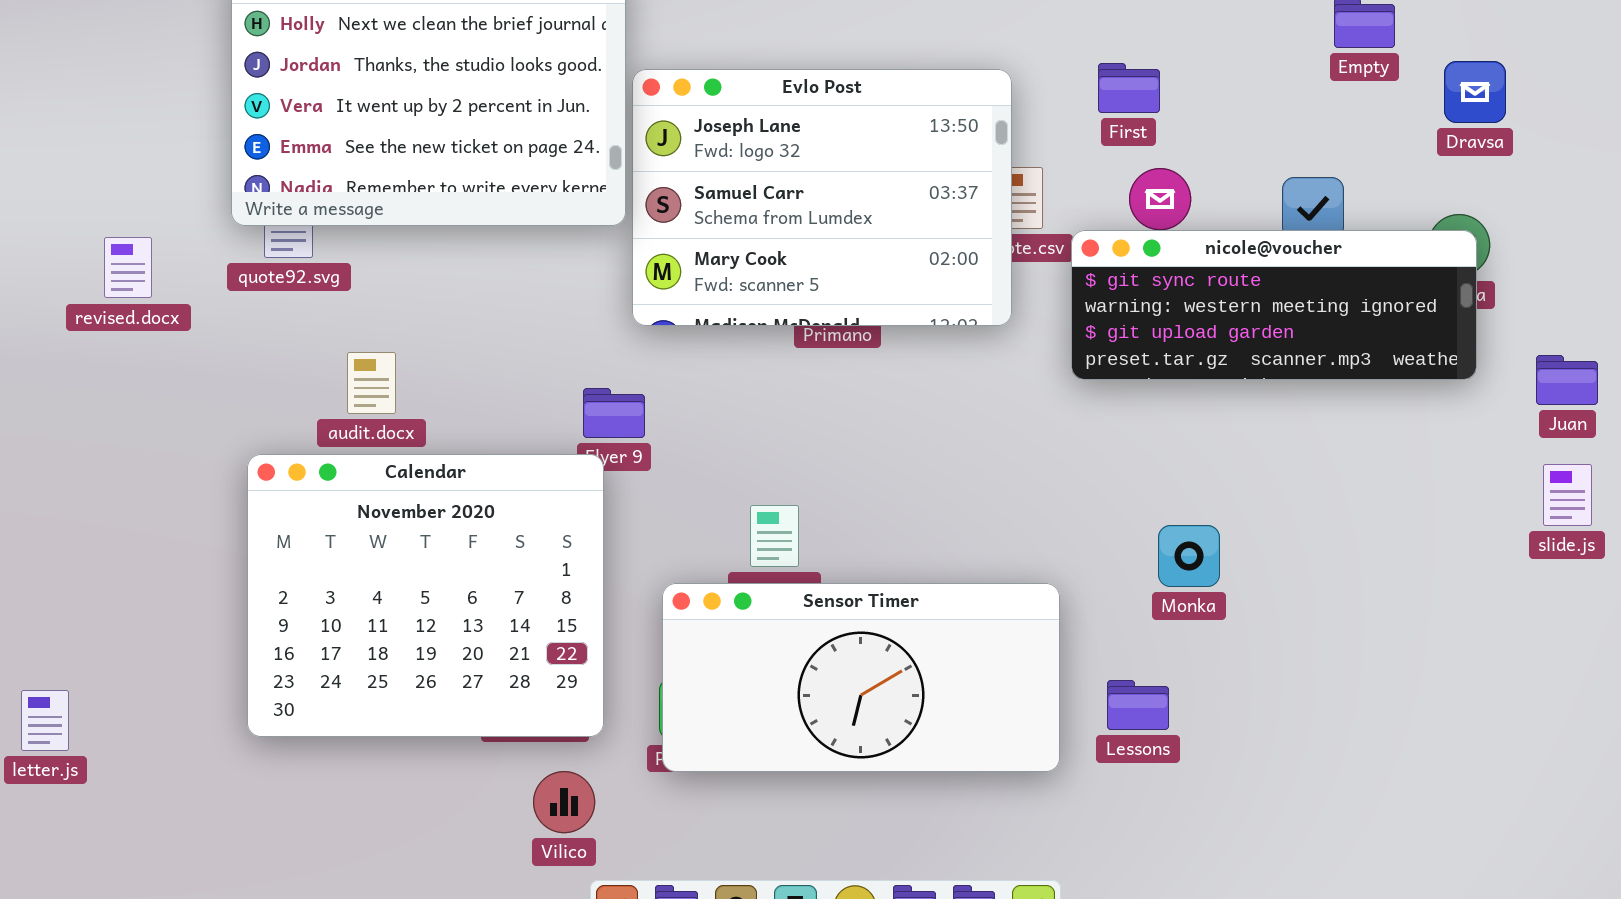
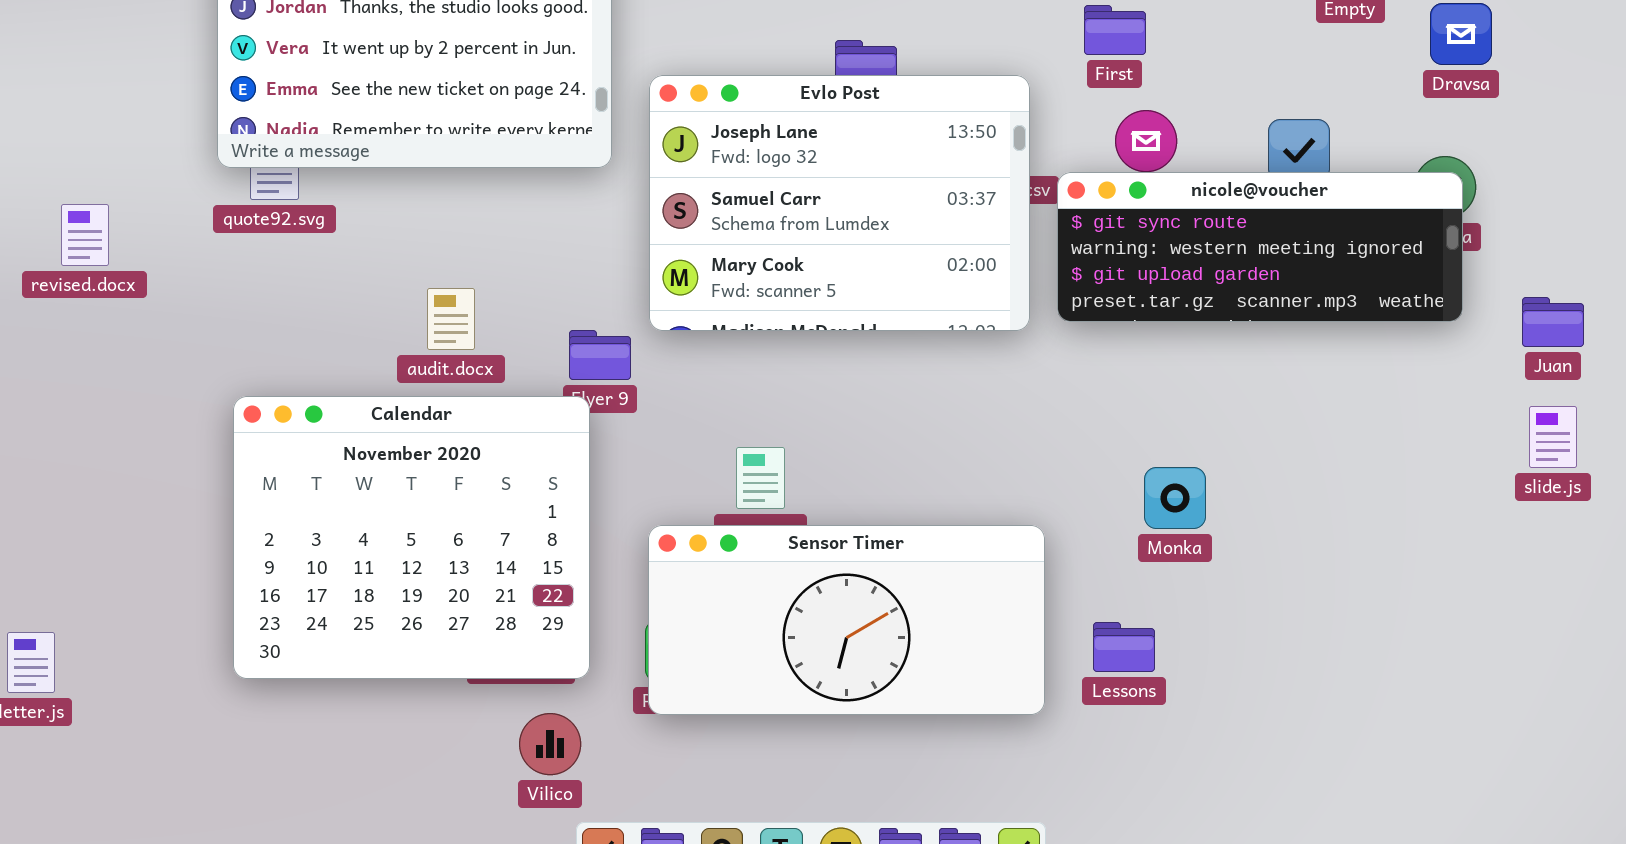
Evlo Post: [632,69,1012,326] -> [649,75,1030,331], moved
revised.docx: [104,237,152,298] -> [61,204,109,266], moved
audit.docx: [347,352,396,414] -> [427,288,475,350], moved

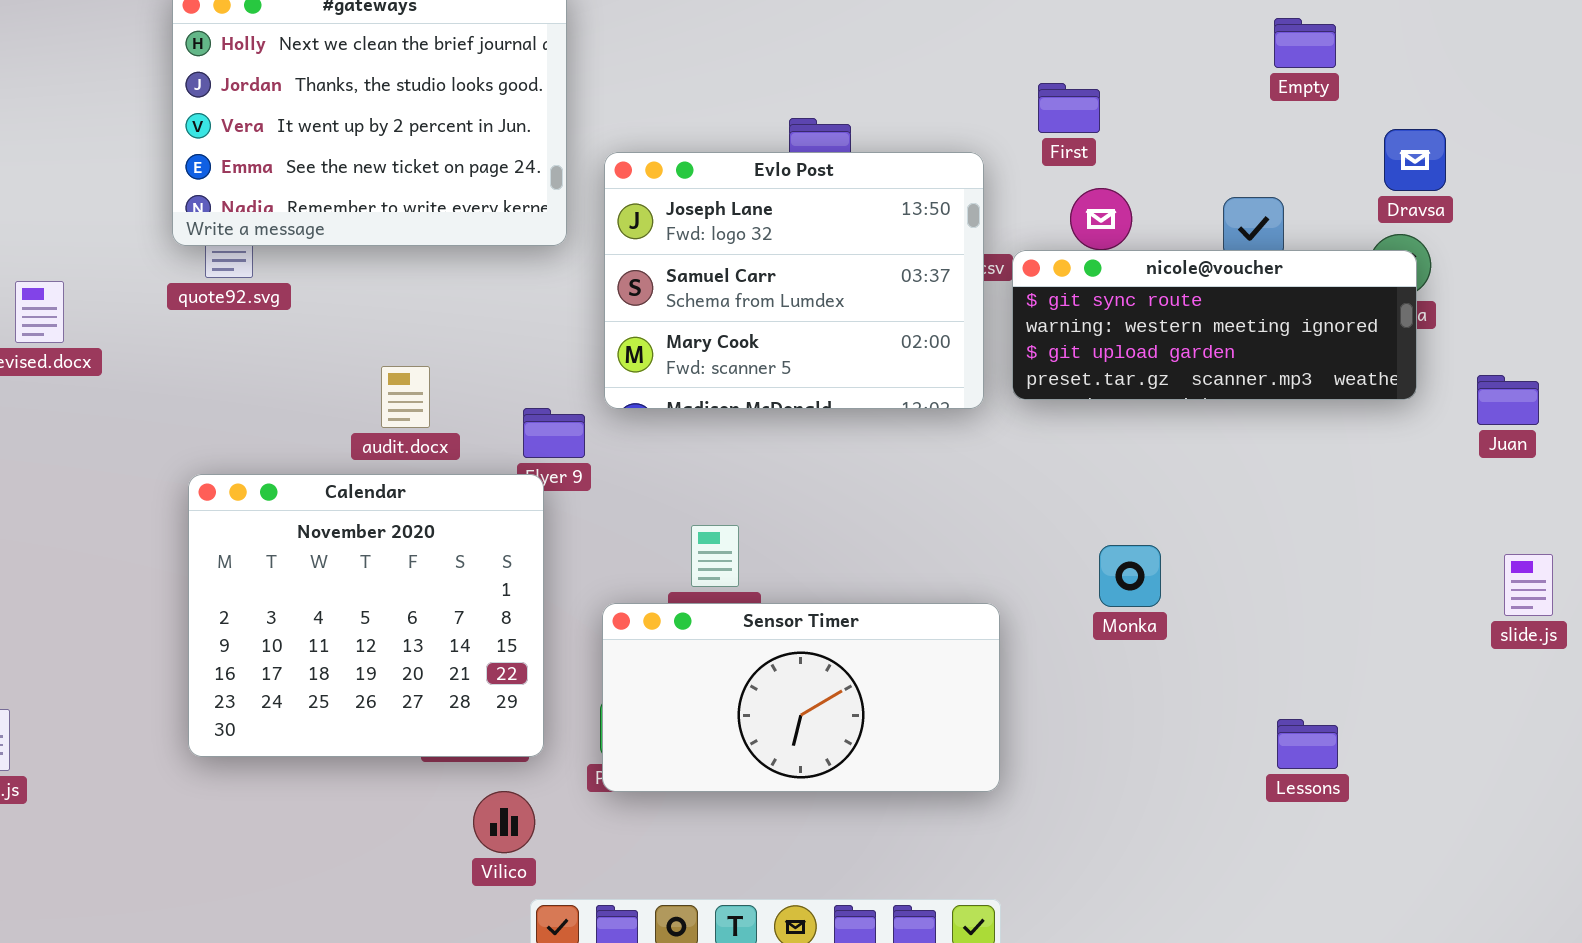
Dravsa: [1430,3,1492,65] -> [1384,129,1446,191], moved
slide.js: [1529,406,1577,468] -> [1504,554,1553,616], moved
Lessons: [1093,622,1155,672] -> [1277,719,1338,769], moved

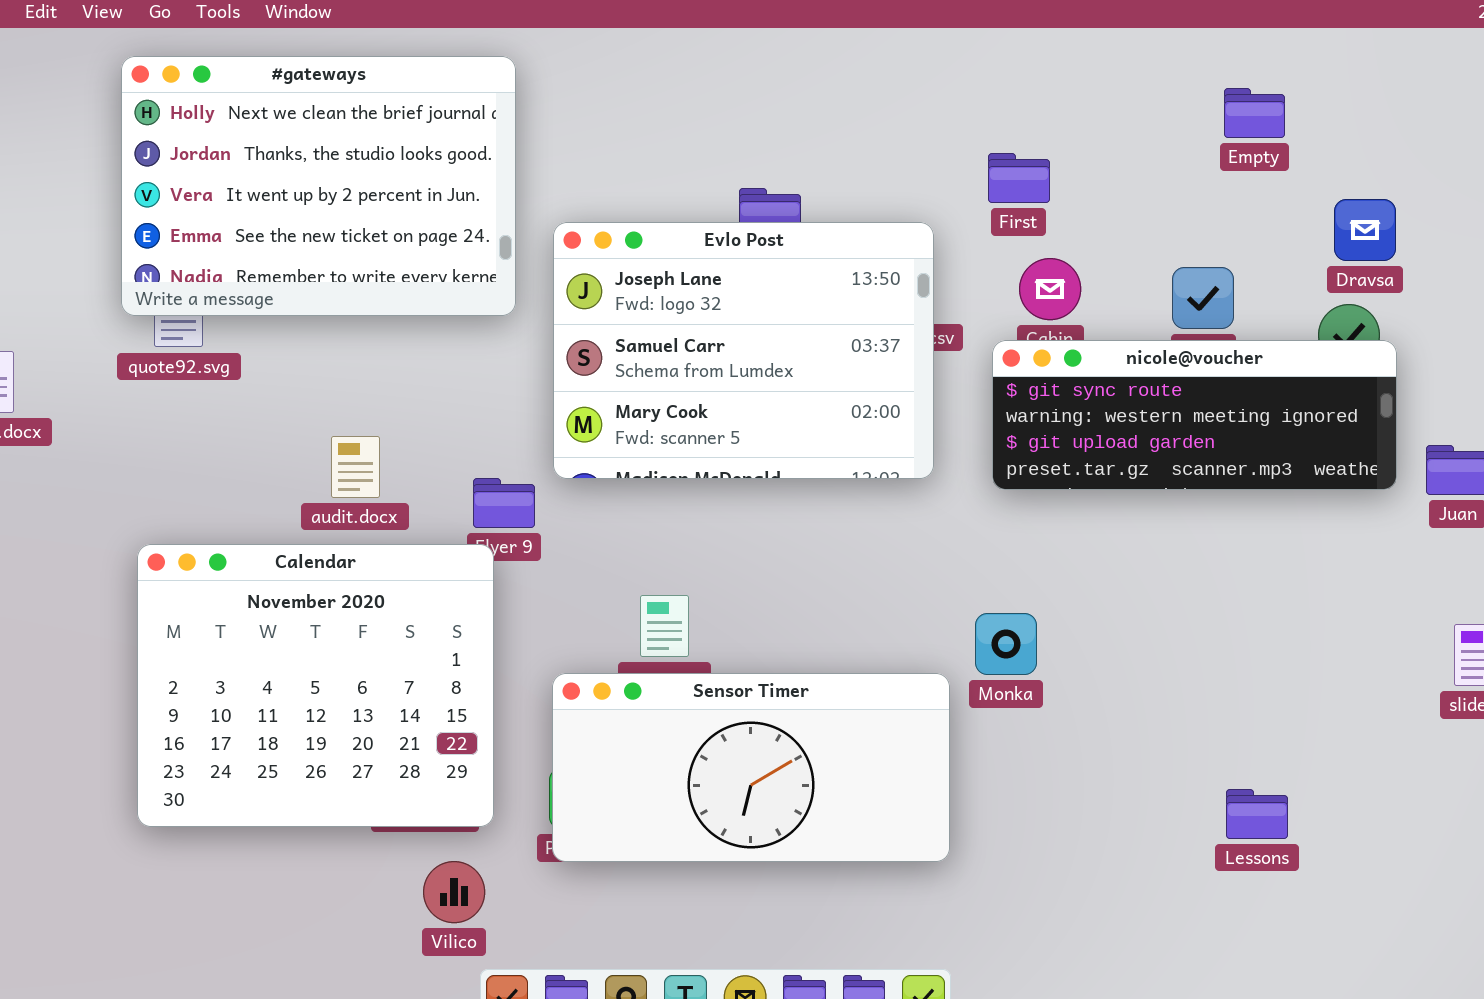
nicole@voucher: [1012,250,1417,400] -> [992,340,1397,490], moved
Monka: [1099,545,1161,607] -> [975,613,1037,675], moved

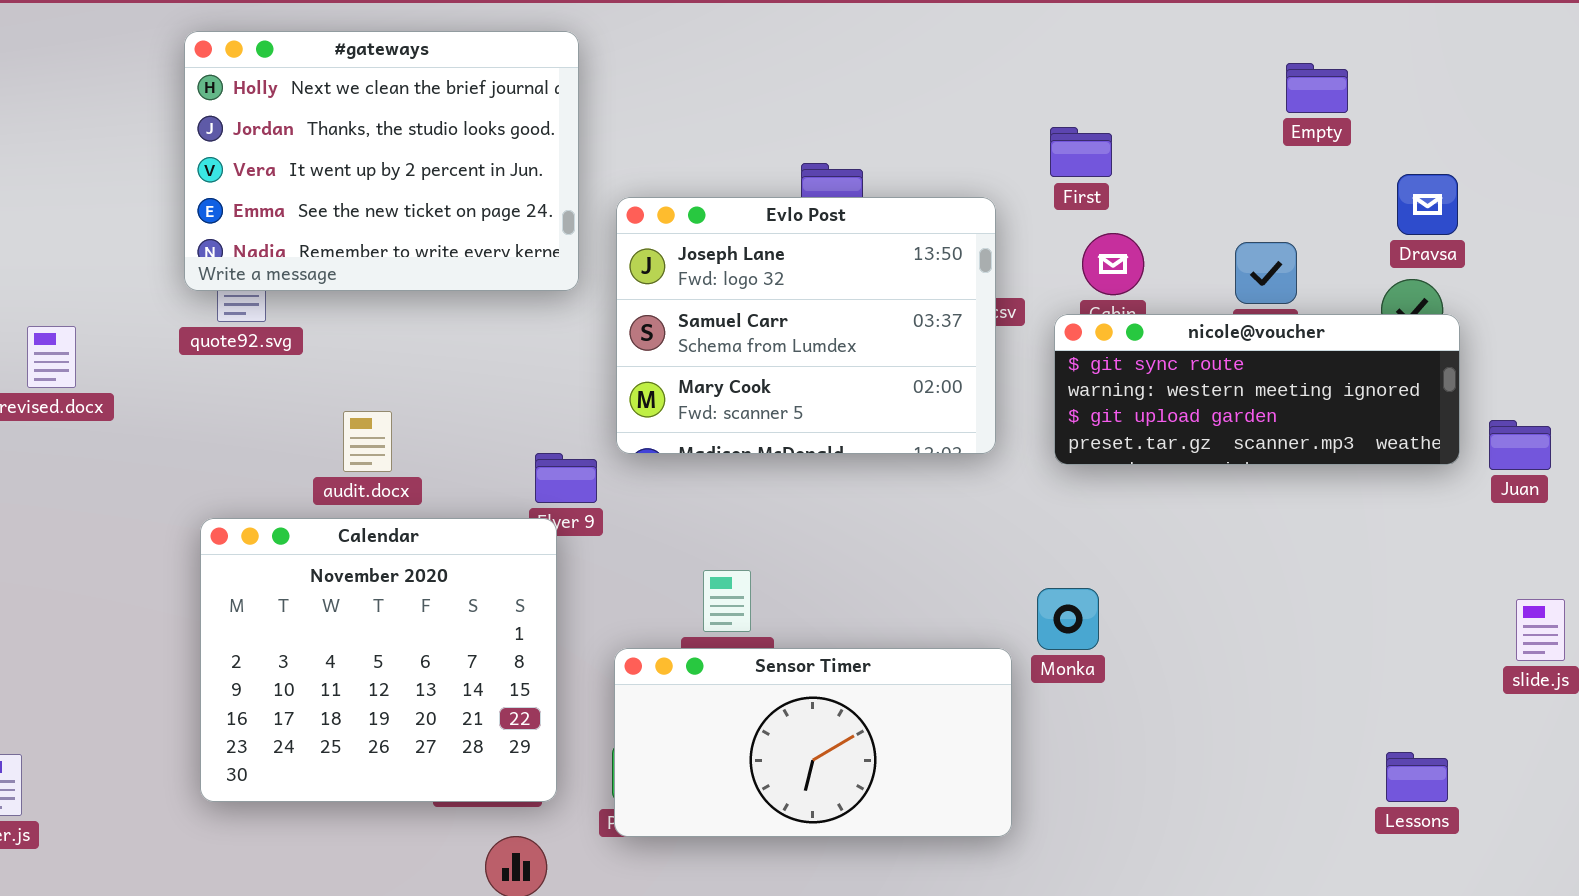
audit.docx: [331,436,380,498] -> [343,411,392,472], moved
Lessons: [1226,789,1288,839] -> [1386,752,1448,802], moved

